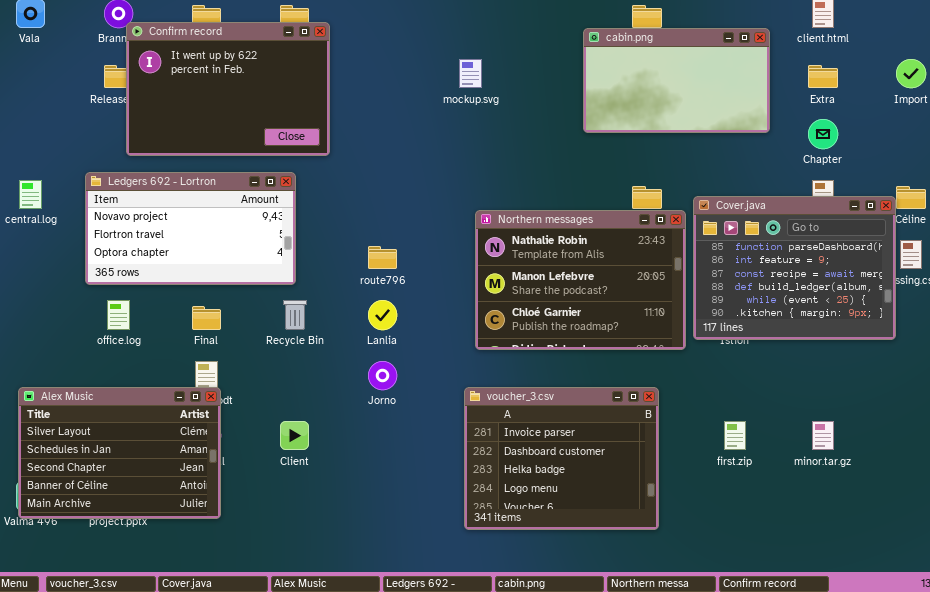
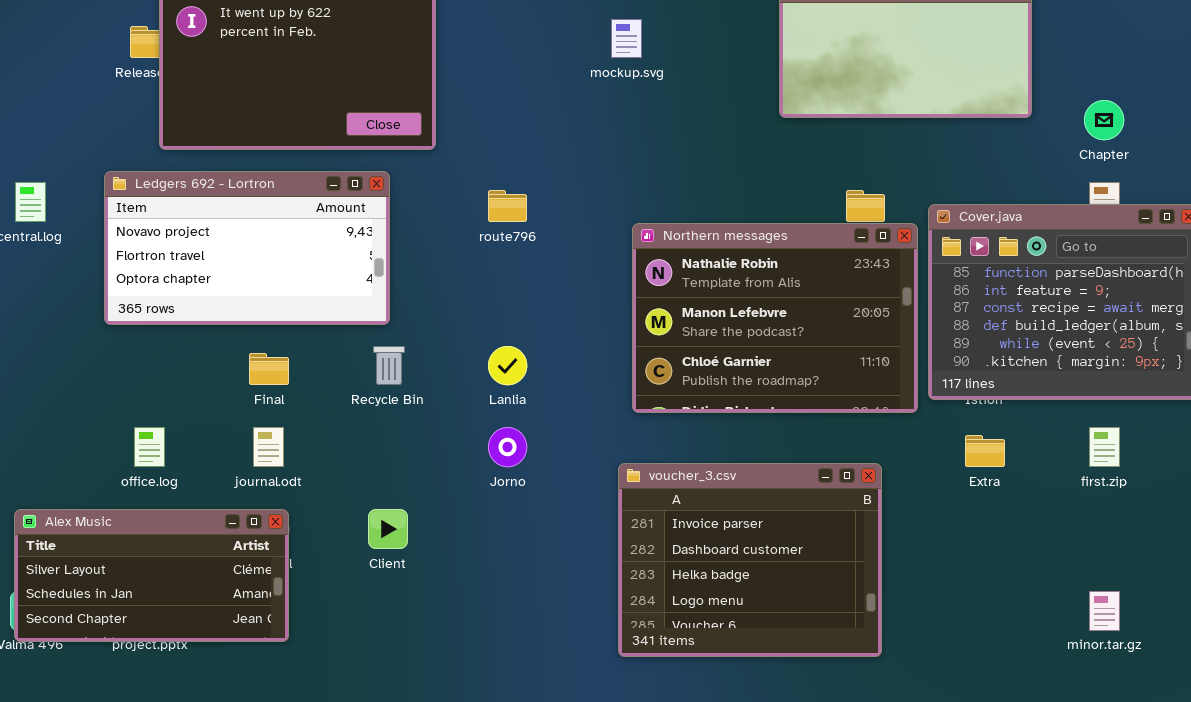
Extra: [808,65,838,88] -> [965,435,1005,467], moved
route796: [368,246,397,269] -> [488,190,527,222], moved
office.log: [107,300,130,330] -> [134,427,165,467], moved
Alex Music: [18,387,221,519] -> [14,509,289,642], resized
first.zip: [724,421,746,450] -> [1089,427,1120,467], moved
minor.tar.gz: [812,421,834,450] -> [1089,591,1120,631], moved

